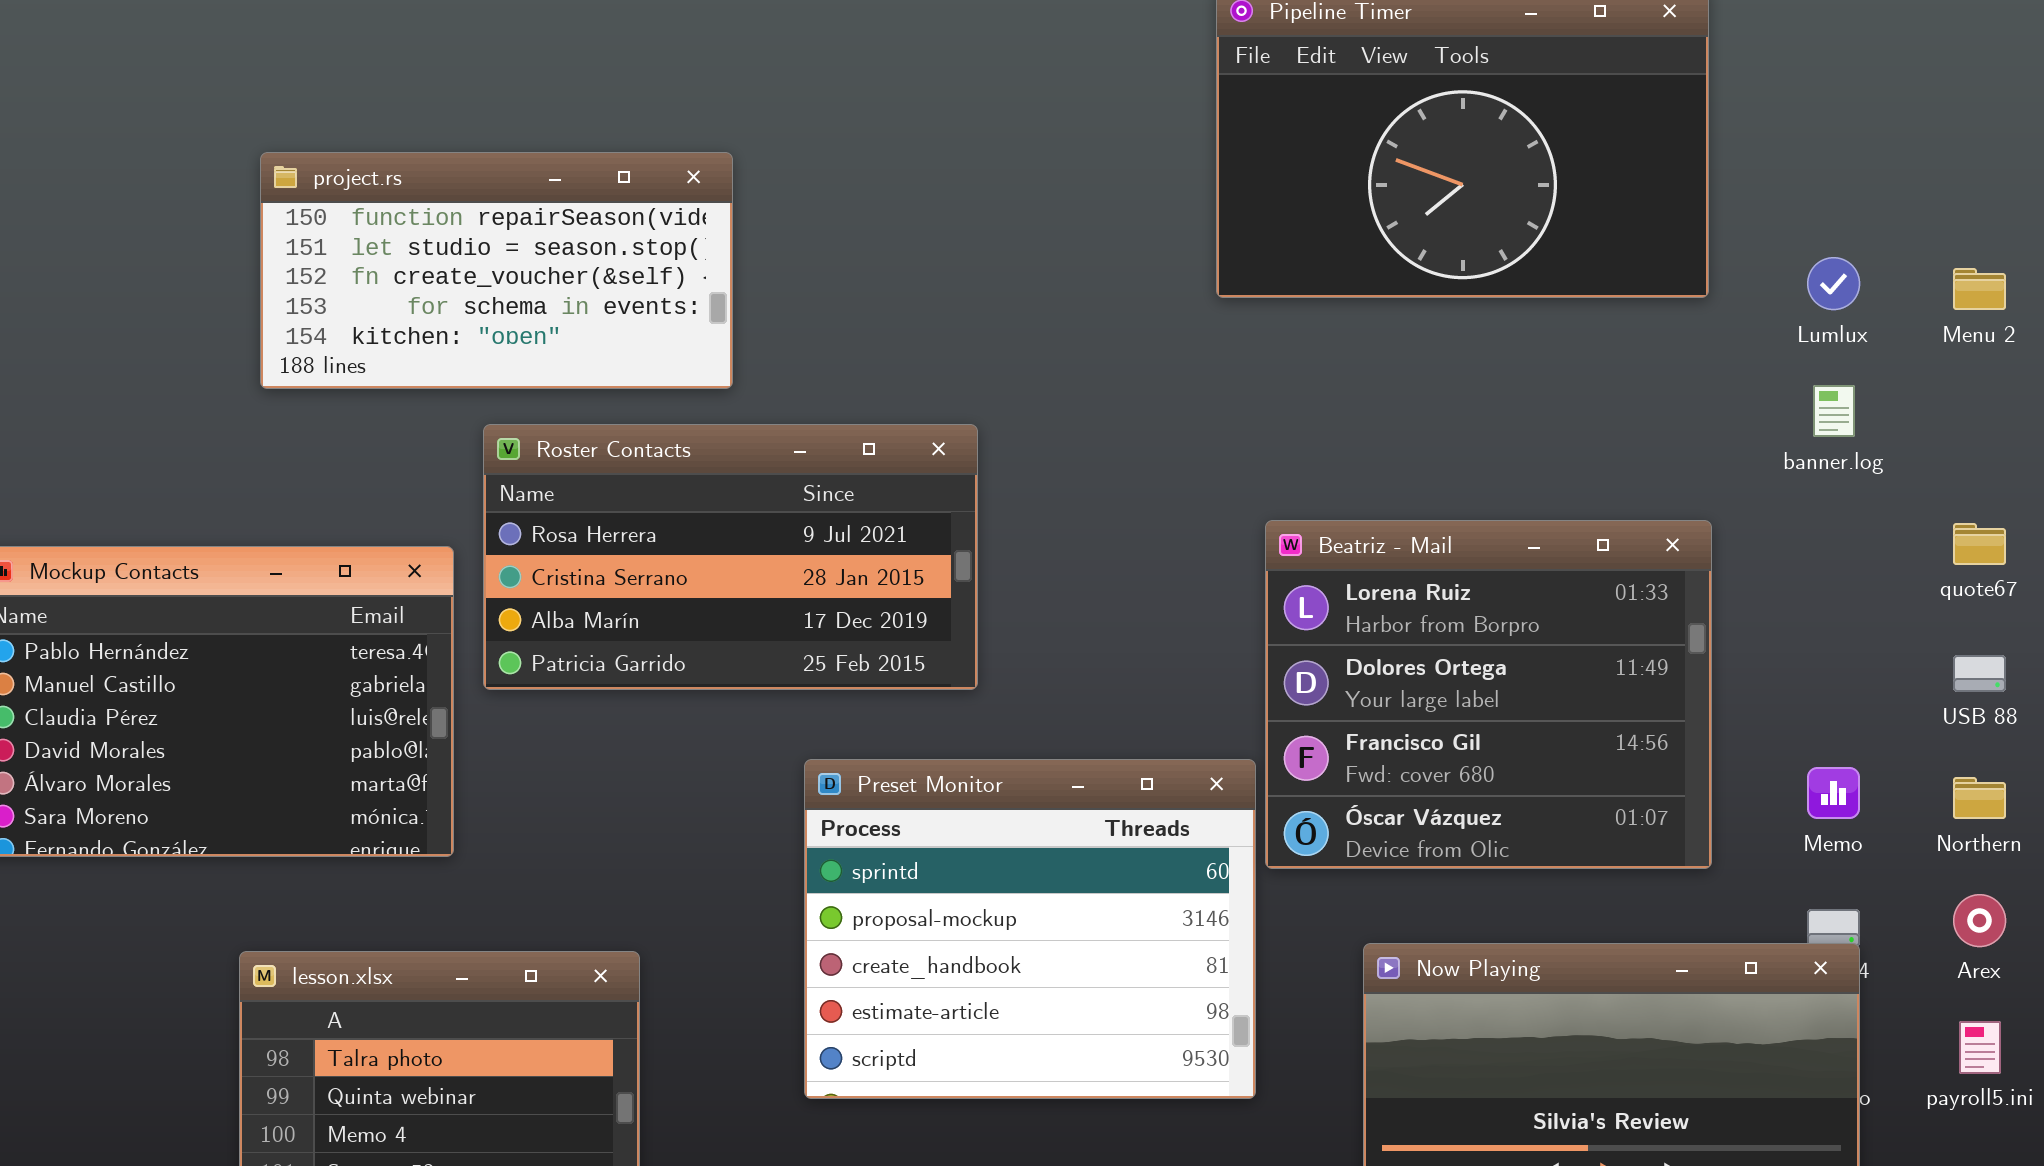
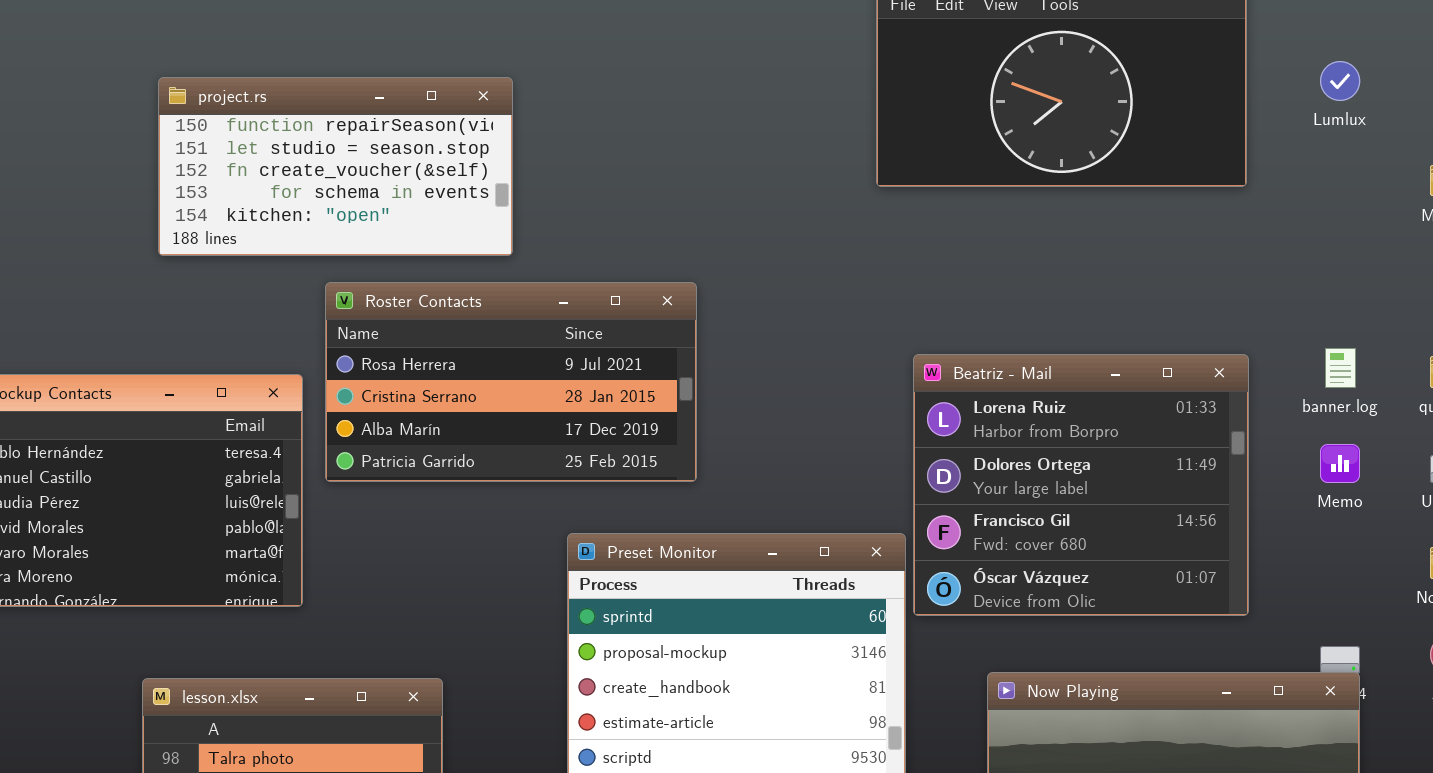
Lumlux: [1807,257,1860,310] -> [1320,61,1360,101], moved
banner.log: [1813,385,1855,437] -> [1325,348,1356,388], moved
Memo: [1807,767,1860,819] -> [1320,444,1360,483], moved

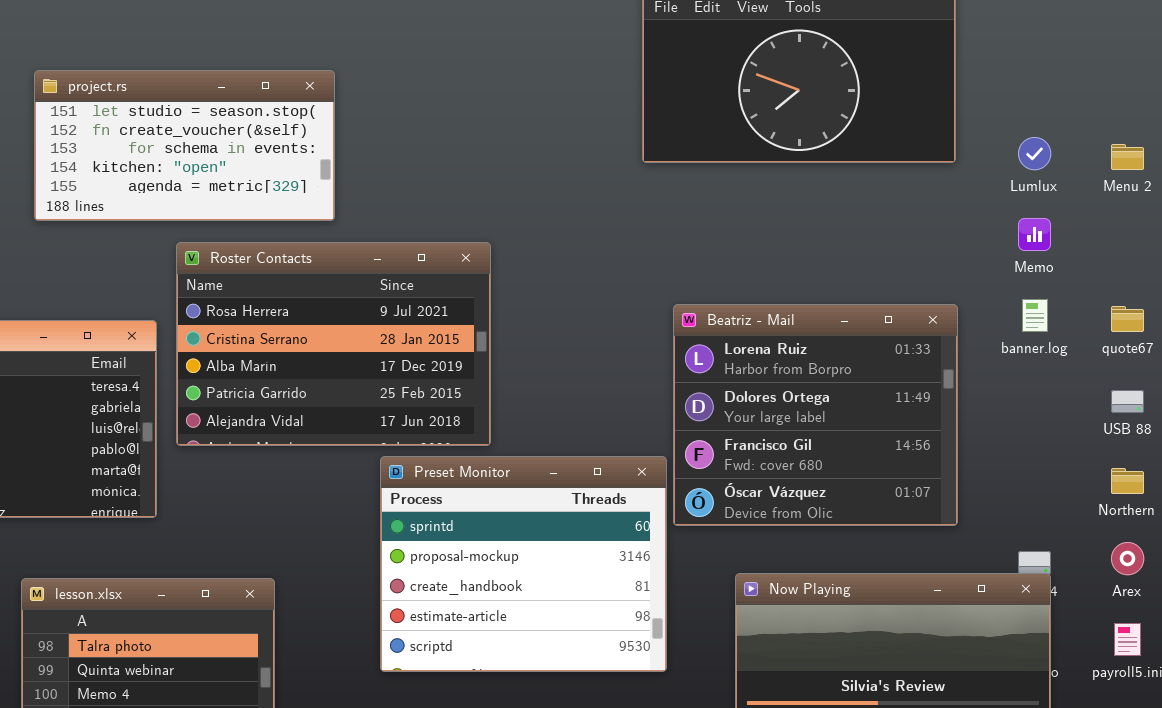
Lumlux: [1320,61,1360,101] -> [1018,137,1051,170], moved
project.rs: [158,77,513,256] -> [34,70,335,221], scrolled down 1 row
Roster Contacts: [325,282,697,482] -> [176,242,491,446], resized
Memo: [1320,444,1360,483] -> [1018,218,1051,251], moved

